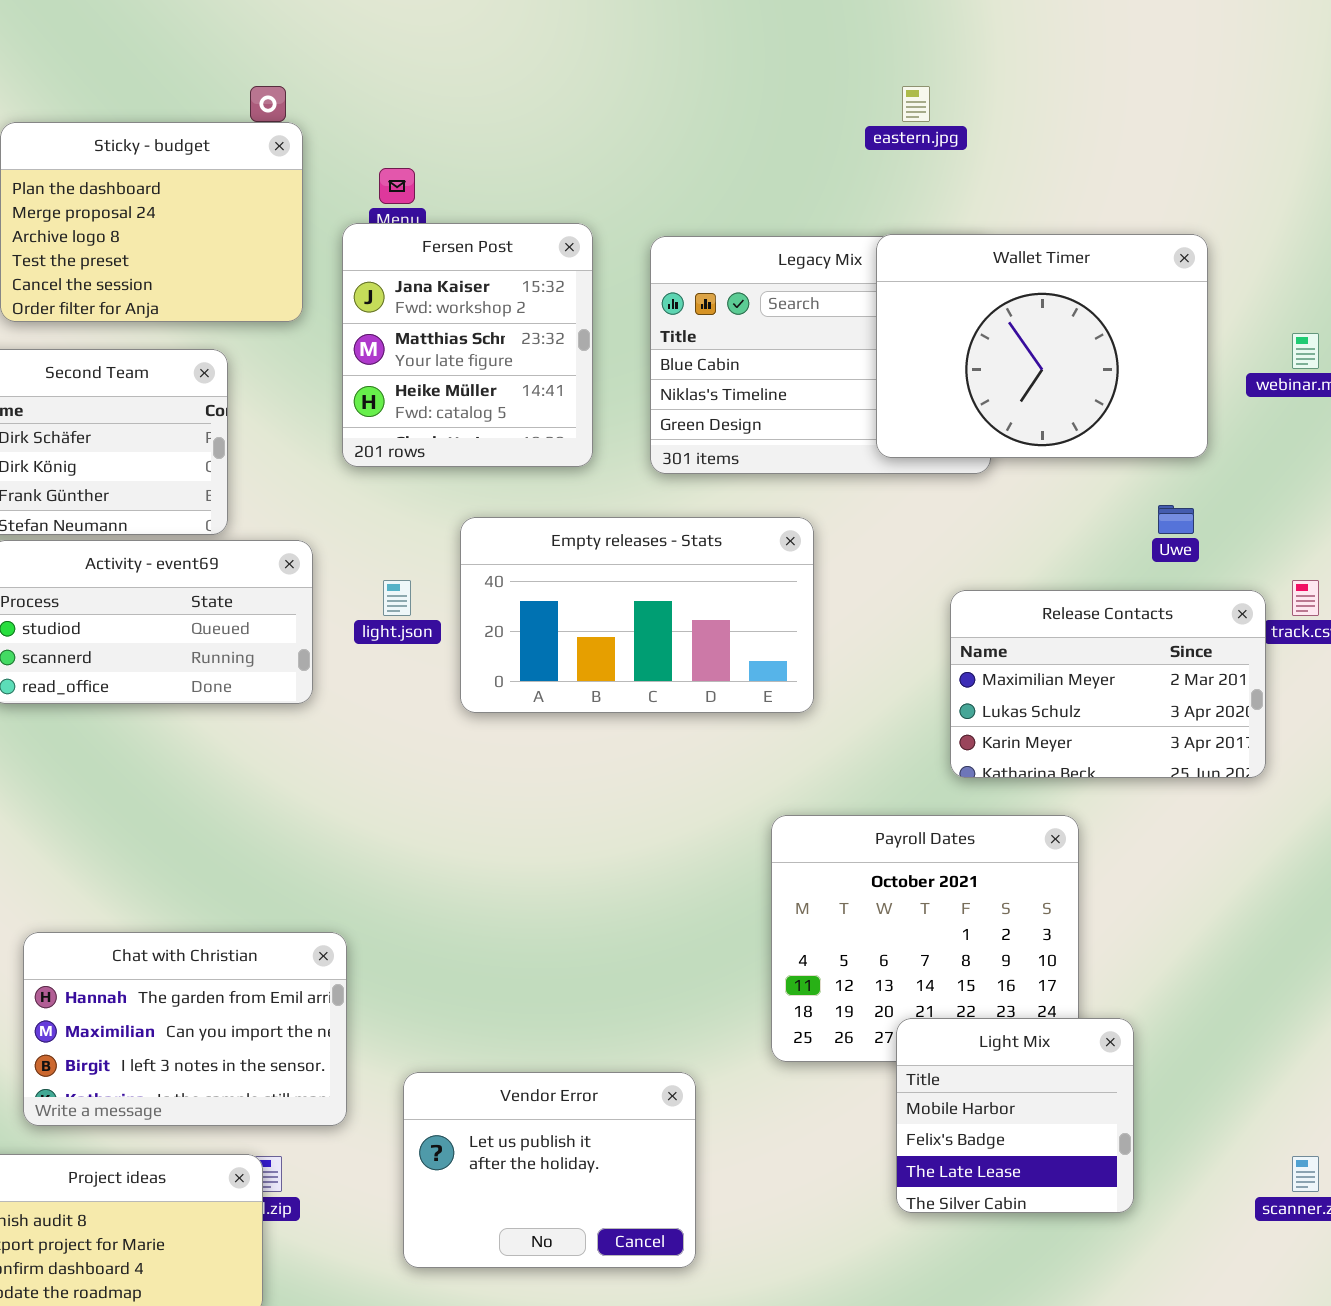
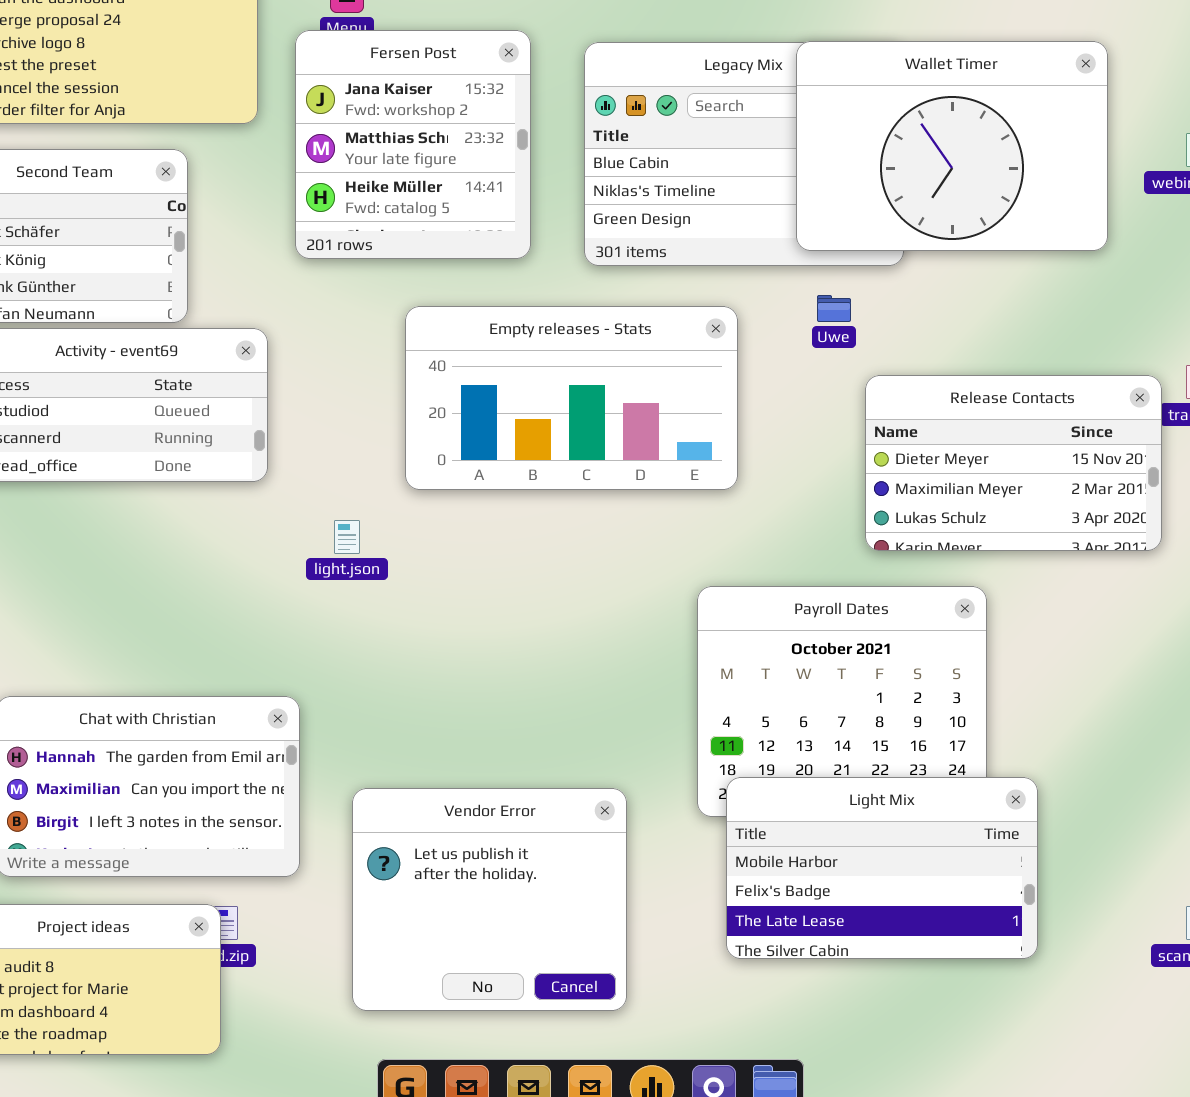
Uwe: [1158,505,1194,534] -> [817,295,851,322], moved
light.json: [383,580,411,616] -> [334,520,360,554], moved
Release Contacts: [950,590,1266,778] -> [865,375,1162,551], scrolled up 1 row
Light Mix: [896,1018,1134,1213] -> [726,777,1038,959], resized
Vendor Error: [403,1072,696,1268] -> [352,788,627,1011], resized

